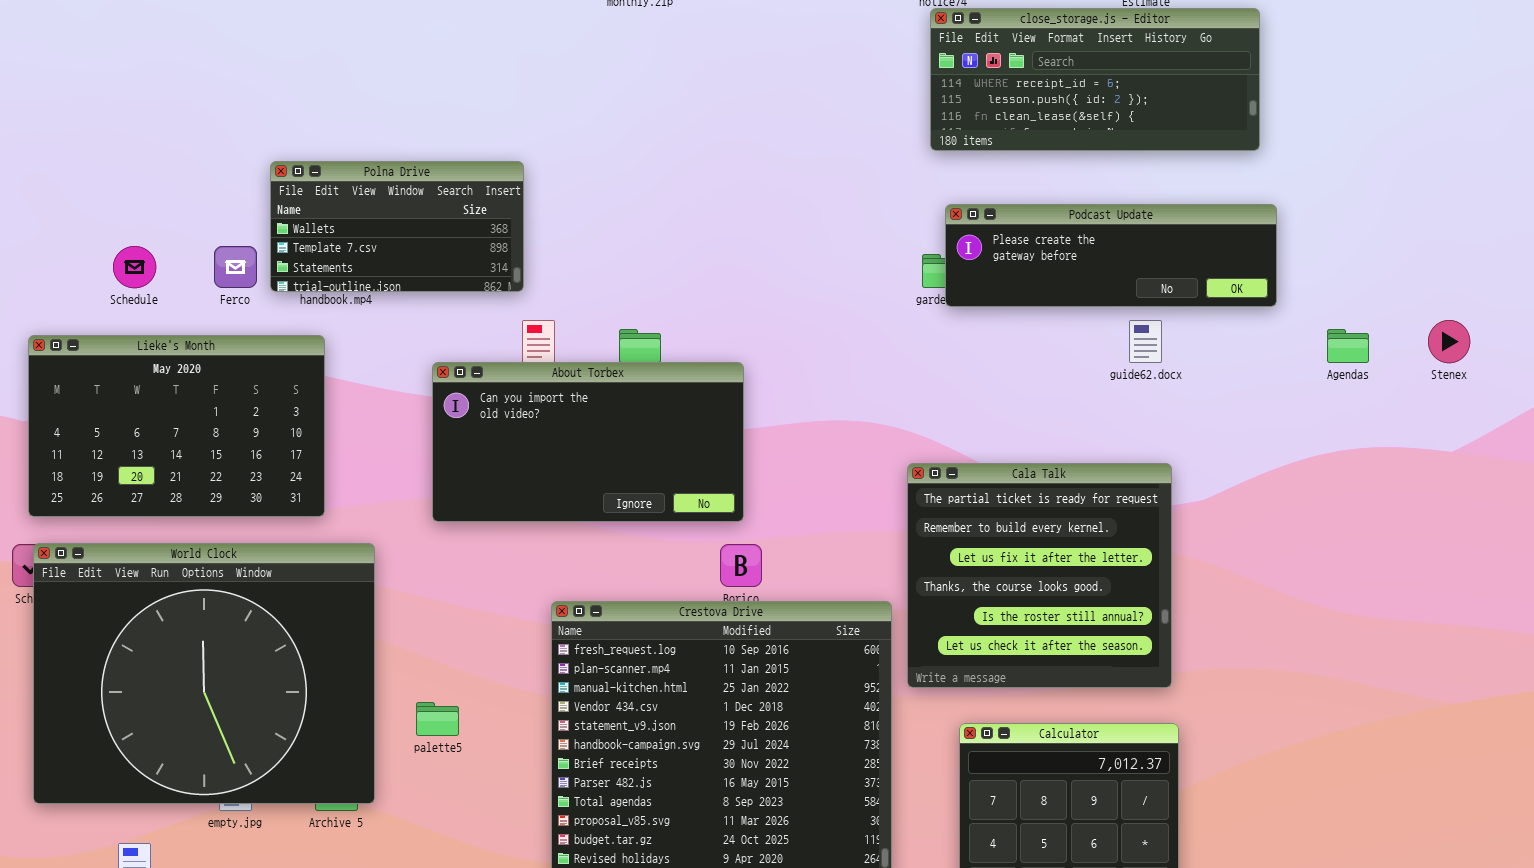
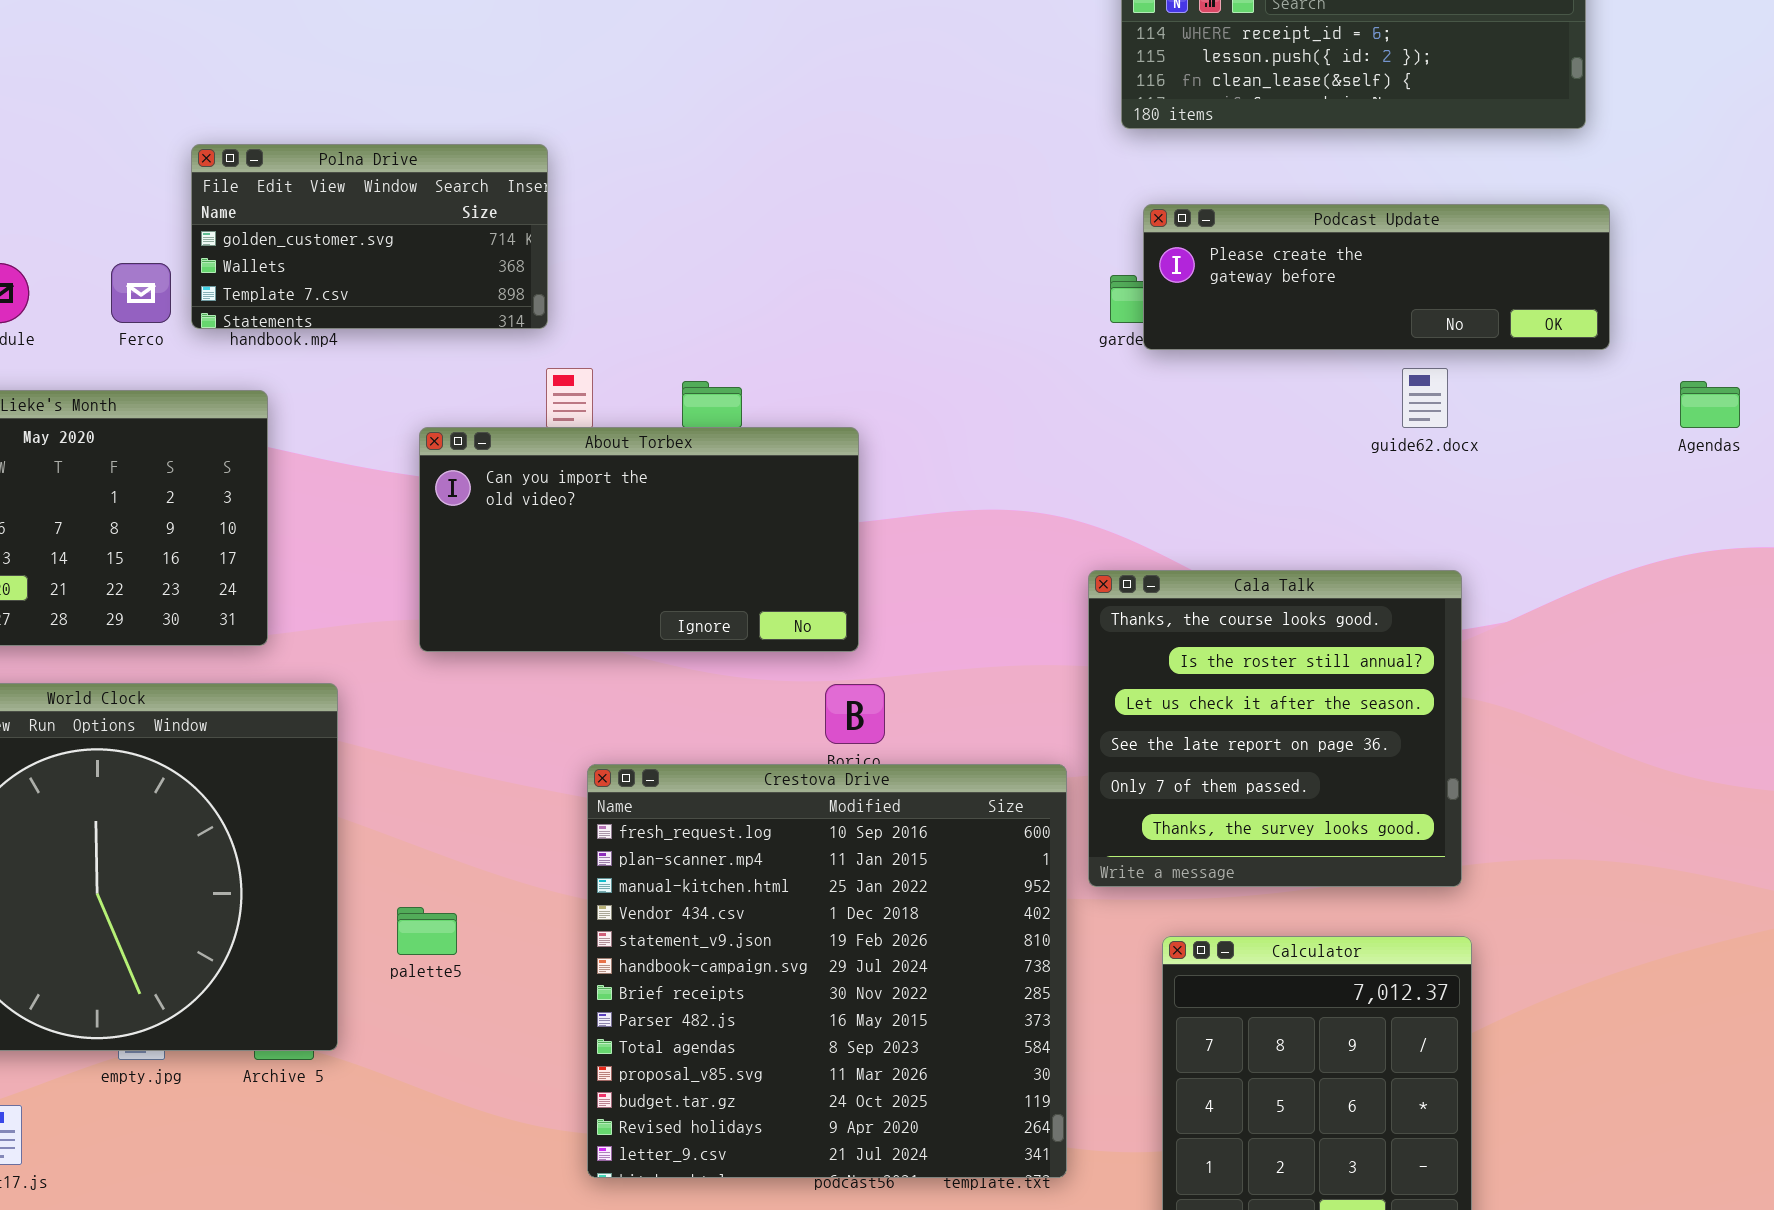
Polna Drive: [270,161,524,292] -> [191,144,548,329], scrolled up 1 row
Cala Talk: [907,463,1172,688] -> [1088,570,1462,887], scrolled down 3 rows

